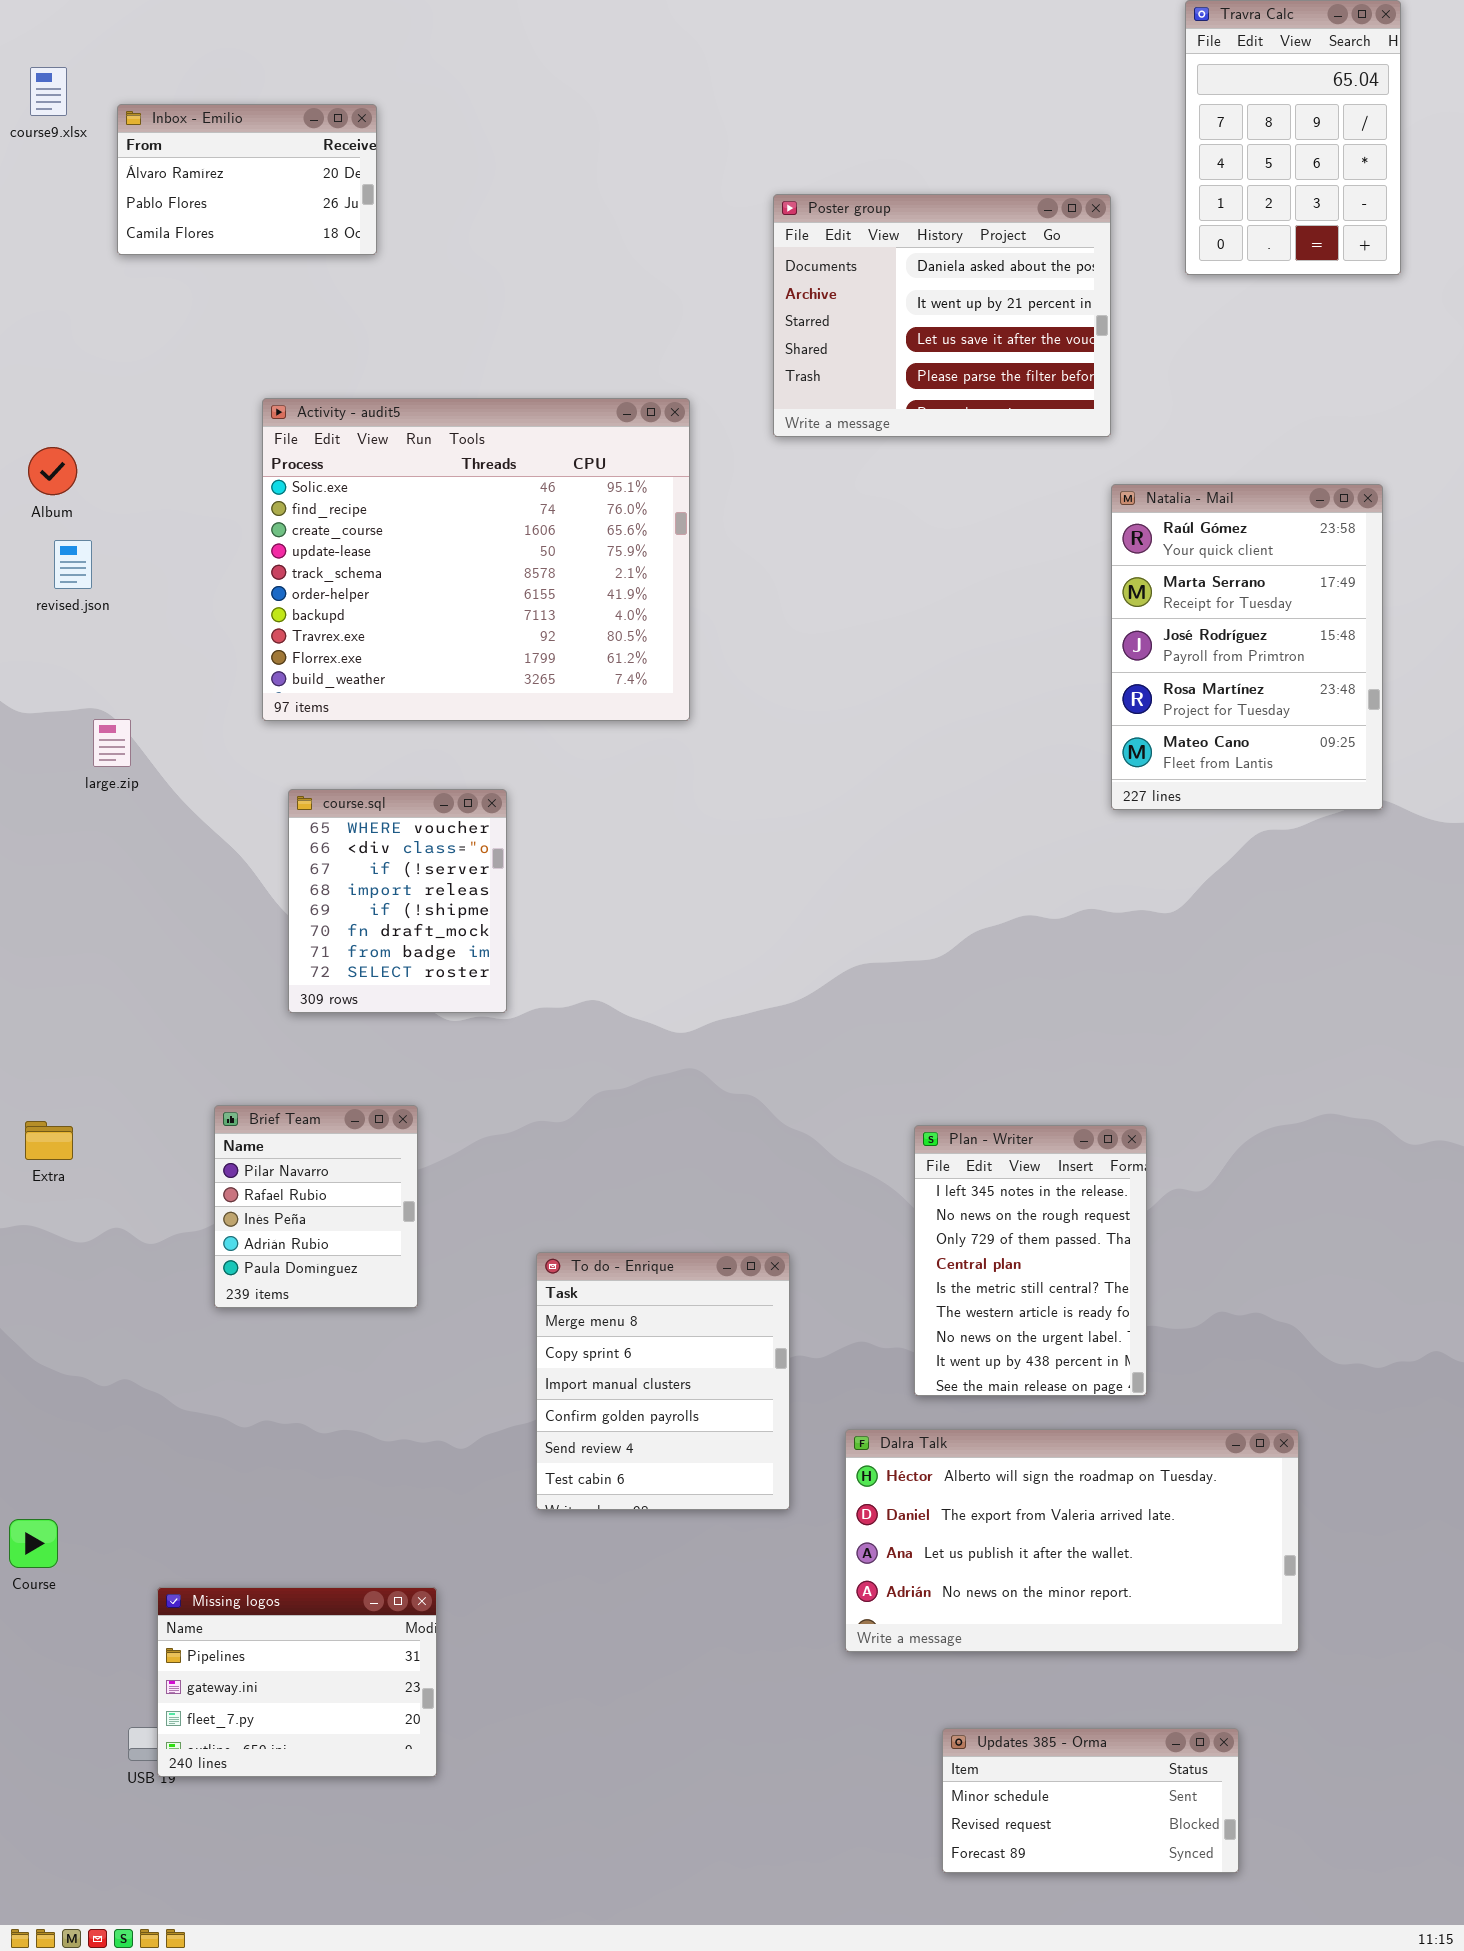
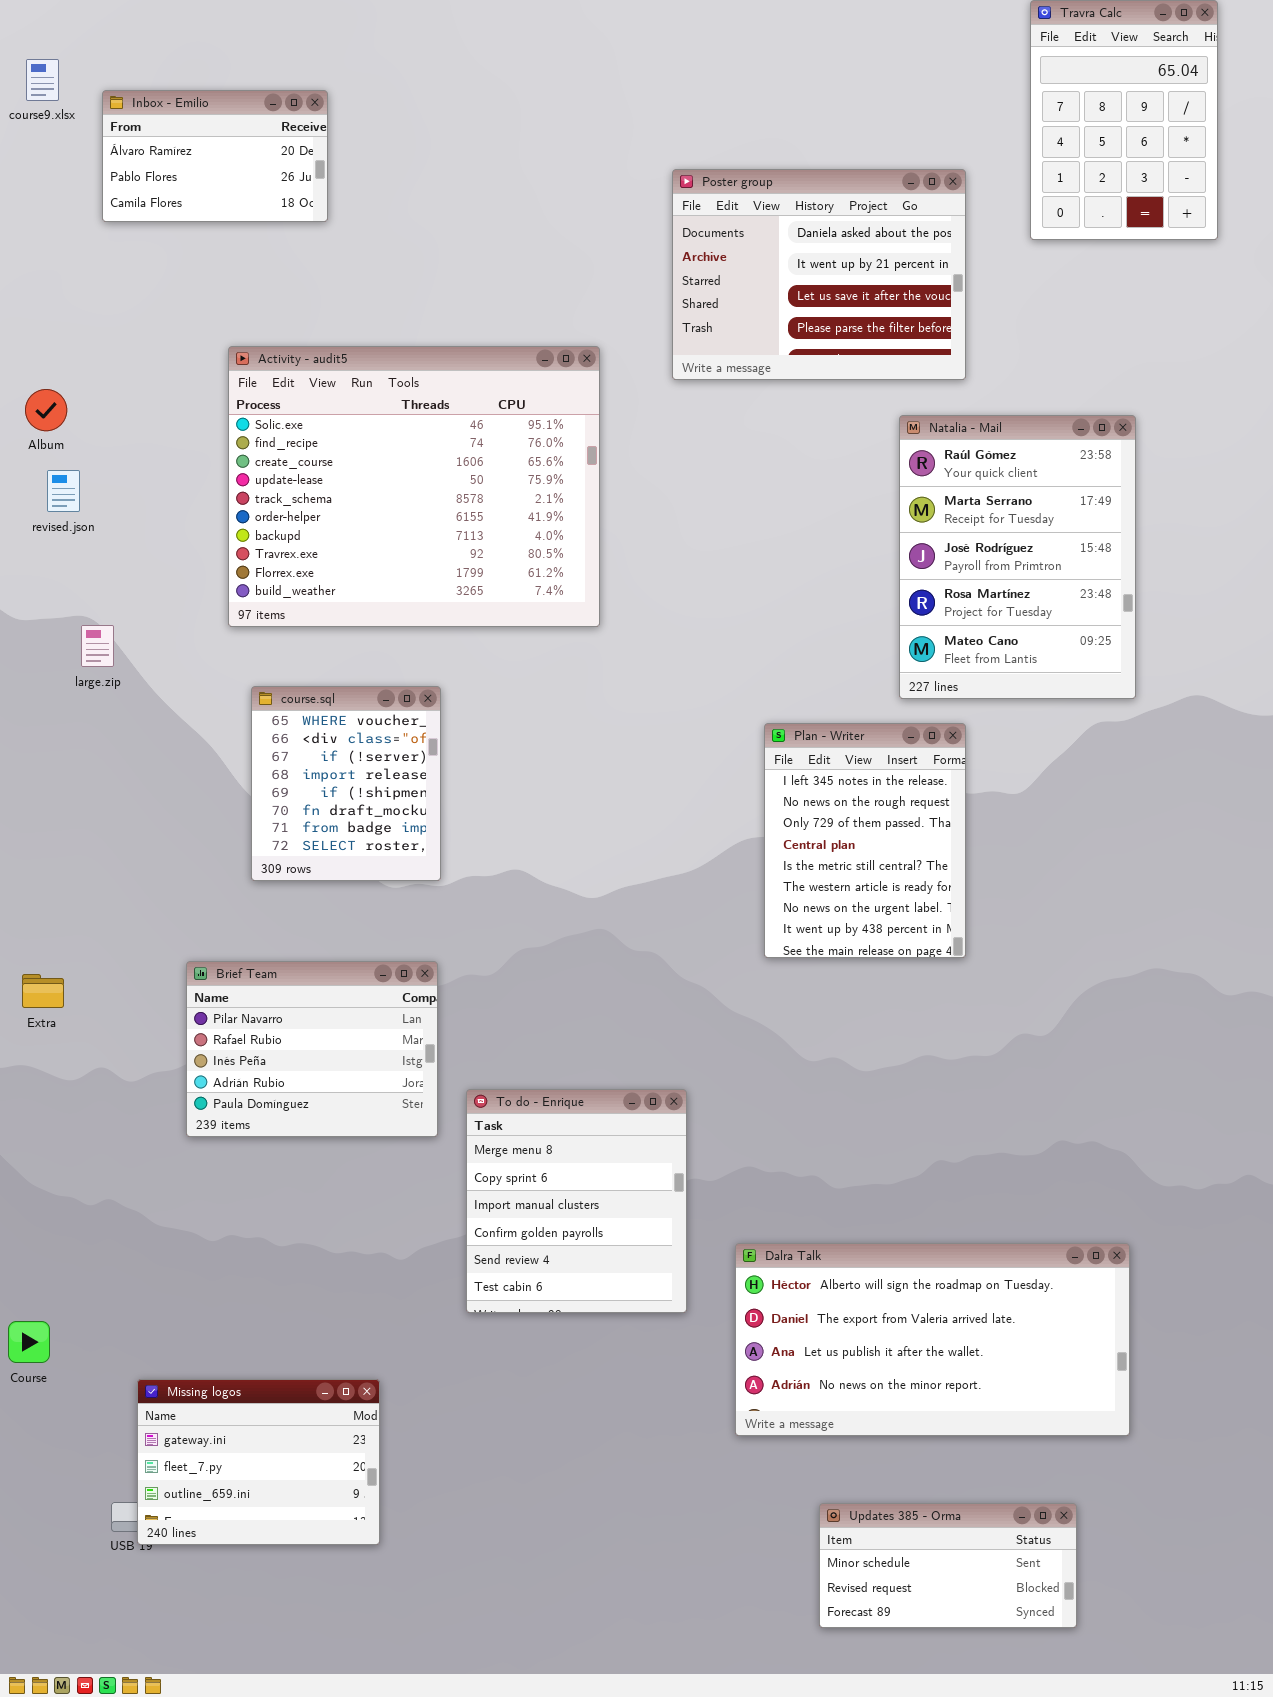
Natalia - Mail: [1111,484,1383,810] -> [899,415,1136,699], moved
Brief Team: [214,1105,418,1308] -> [186,961,438,1137], resized
Plan - Writer: [914,1125,1147,1396] -> [764,723,966,958], moved
Missing logos: [157,1587,437,1777] -> [137,1379,380,1545], scrolled down 1 row

